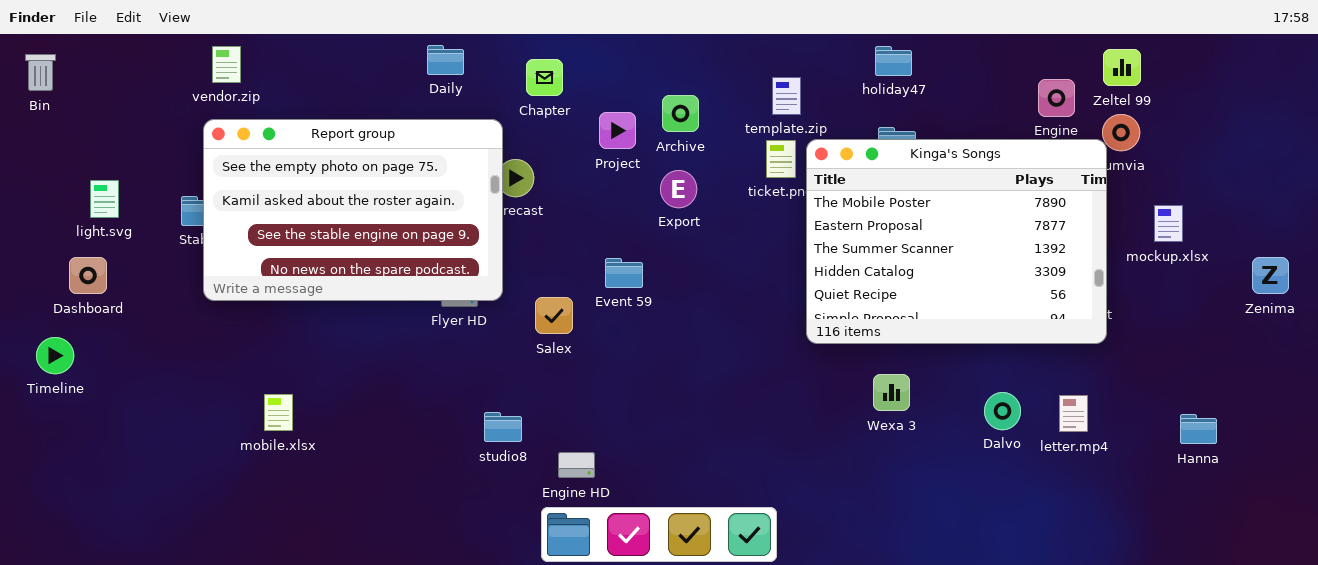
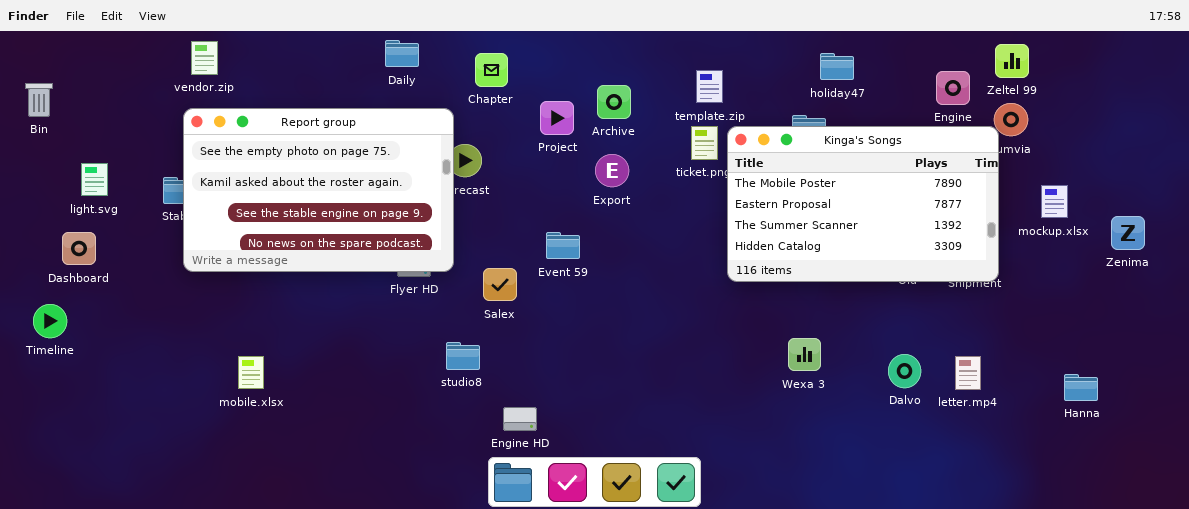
holiday47: [875,46,912,76] -> [820,53,854,80], moved
Bin: [25,54,56,91] -> [25,83,53,117], moved
Kinga's Songs: [806,139,1107,344] -> [727,126,999,282], resized
Zenima: [1252,257,1289,294] -> [1111,216,1145,250], moved
studio8: [484,412,522,442] -> [446,342,480,370], moved

